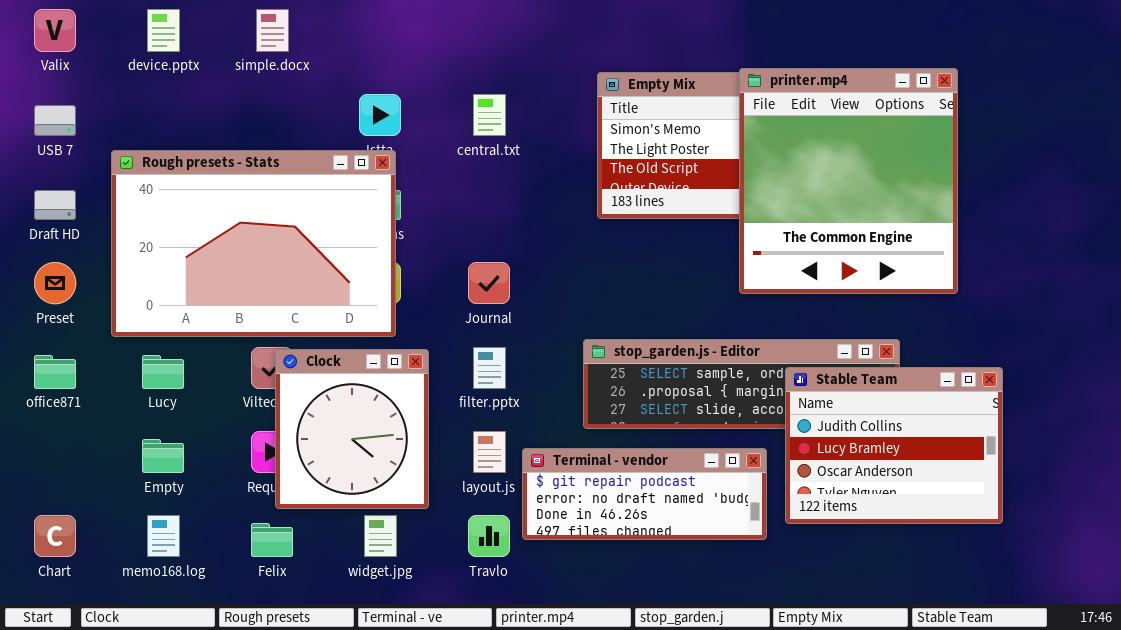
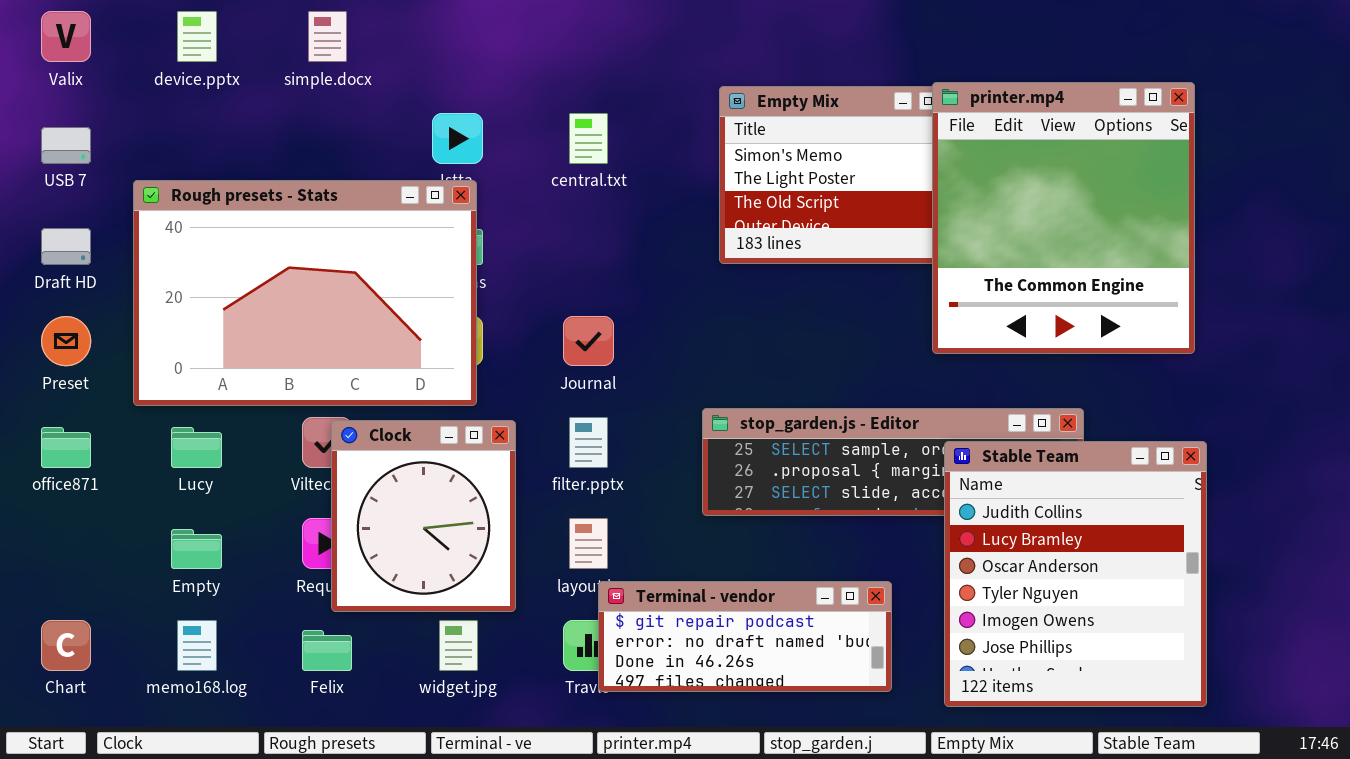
printer.mp4: [739,68,958,294] -> [932,82,1195,354], moved
Stable Team: [785,367,1003,524] -> [944,441,1207,707], resized
Terminal - vendor: [522,448,767,540] -> [598,581,892,692], moved

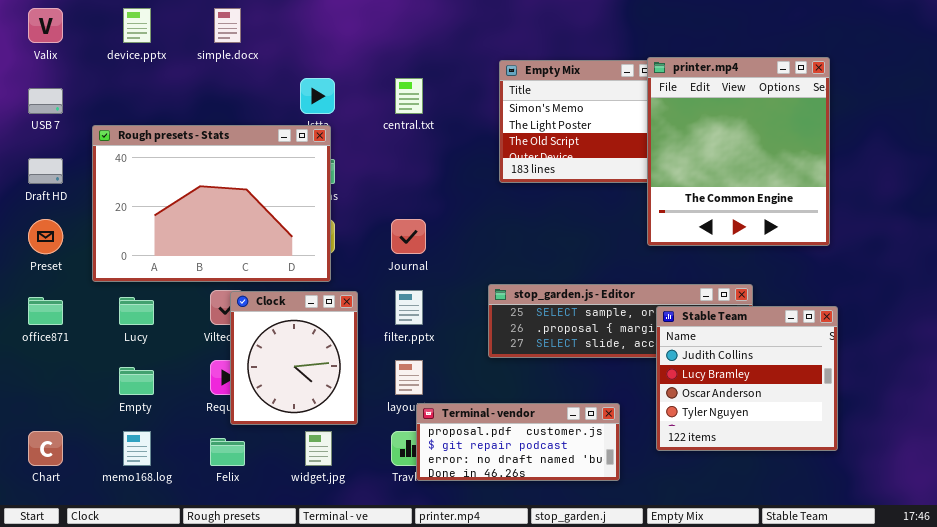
Stable Team: [944,441,1207,707] -> [656,306,838,451], resized
Terminal - vendor: [598,581,892,692] -> [416,403,620,481], scrolled up 1 row

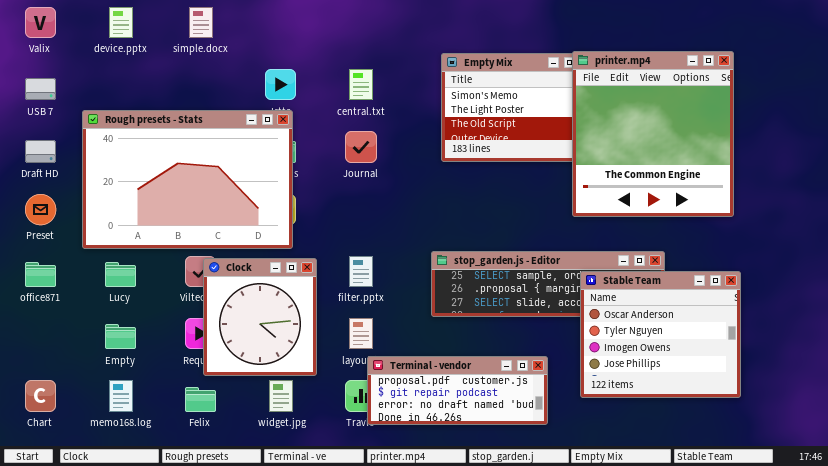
Journal: [391,219,426,254] -> [345,131,377,163], moved
Stable Team: [656,306,838,451] -> [580,271,741,398], scrolled down 2 rows

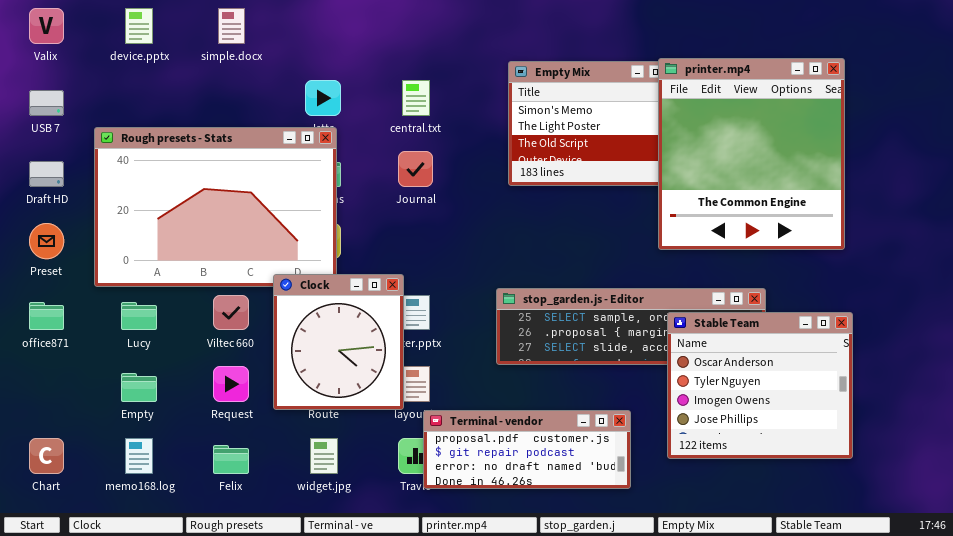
Clock: [203,258,317,376] -> [273,274,404,410], moved

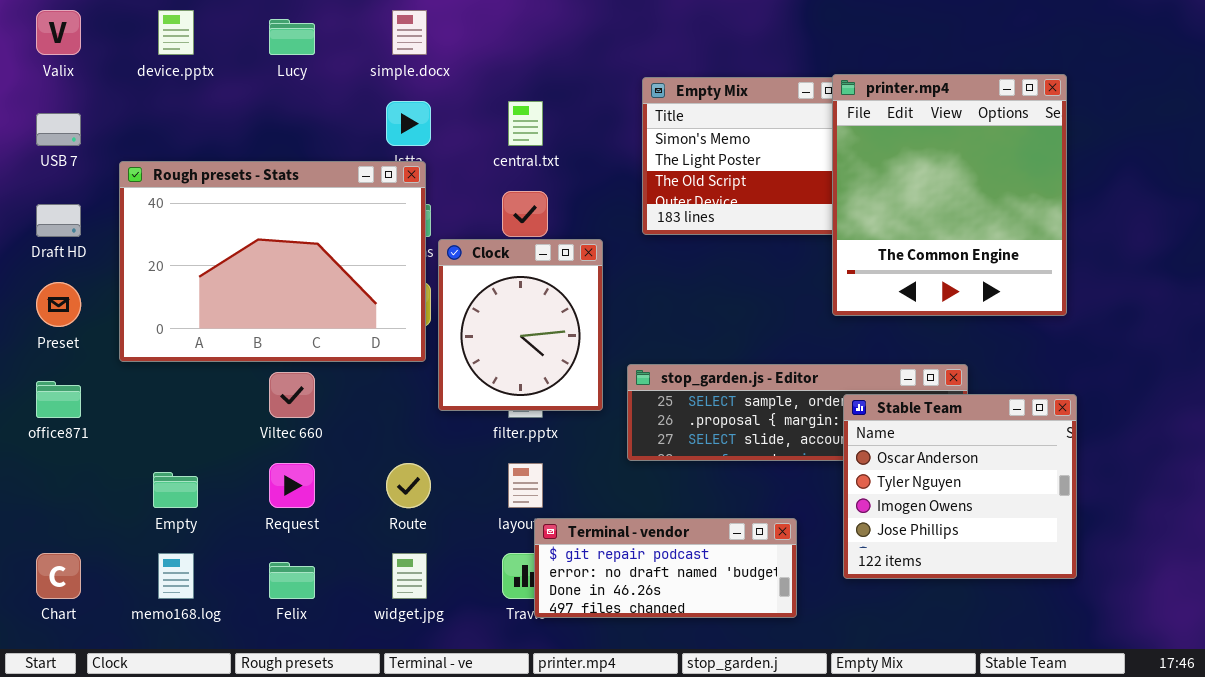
simple.docx: [218,8,245,44] -> [392,10,427,55], moved
Clock: [273,274,404,410] -> [438,239,603,411], moved
Lucy: [121,302,157,330] -> [269,19,315,55], moved
Terminal - vendor: [423,410,631,489] -> [534,518,797,618], scrolled down 1 row

